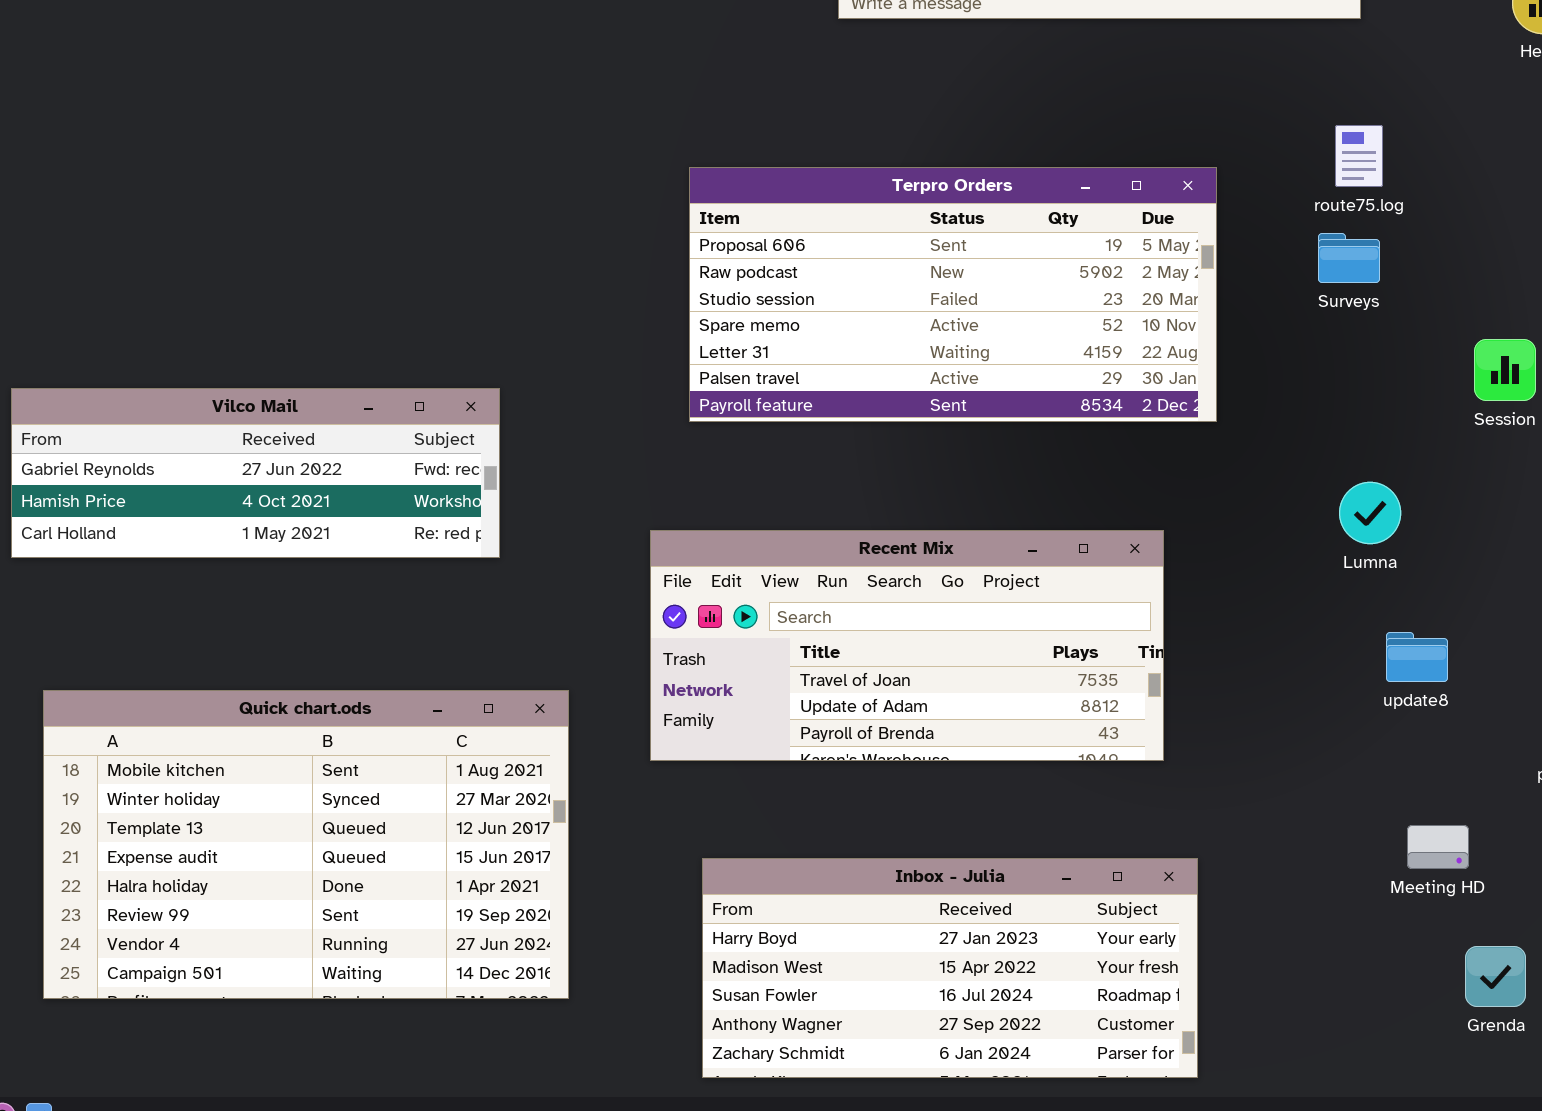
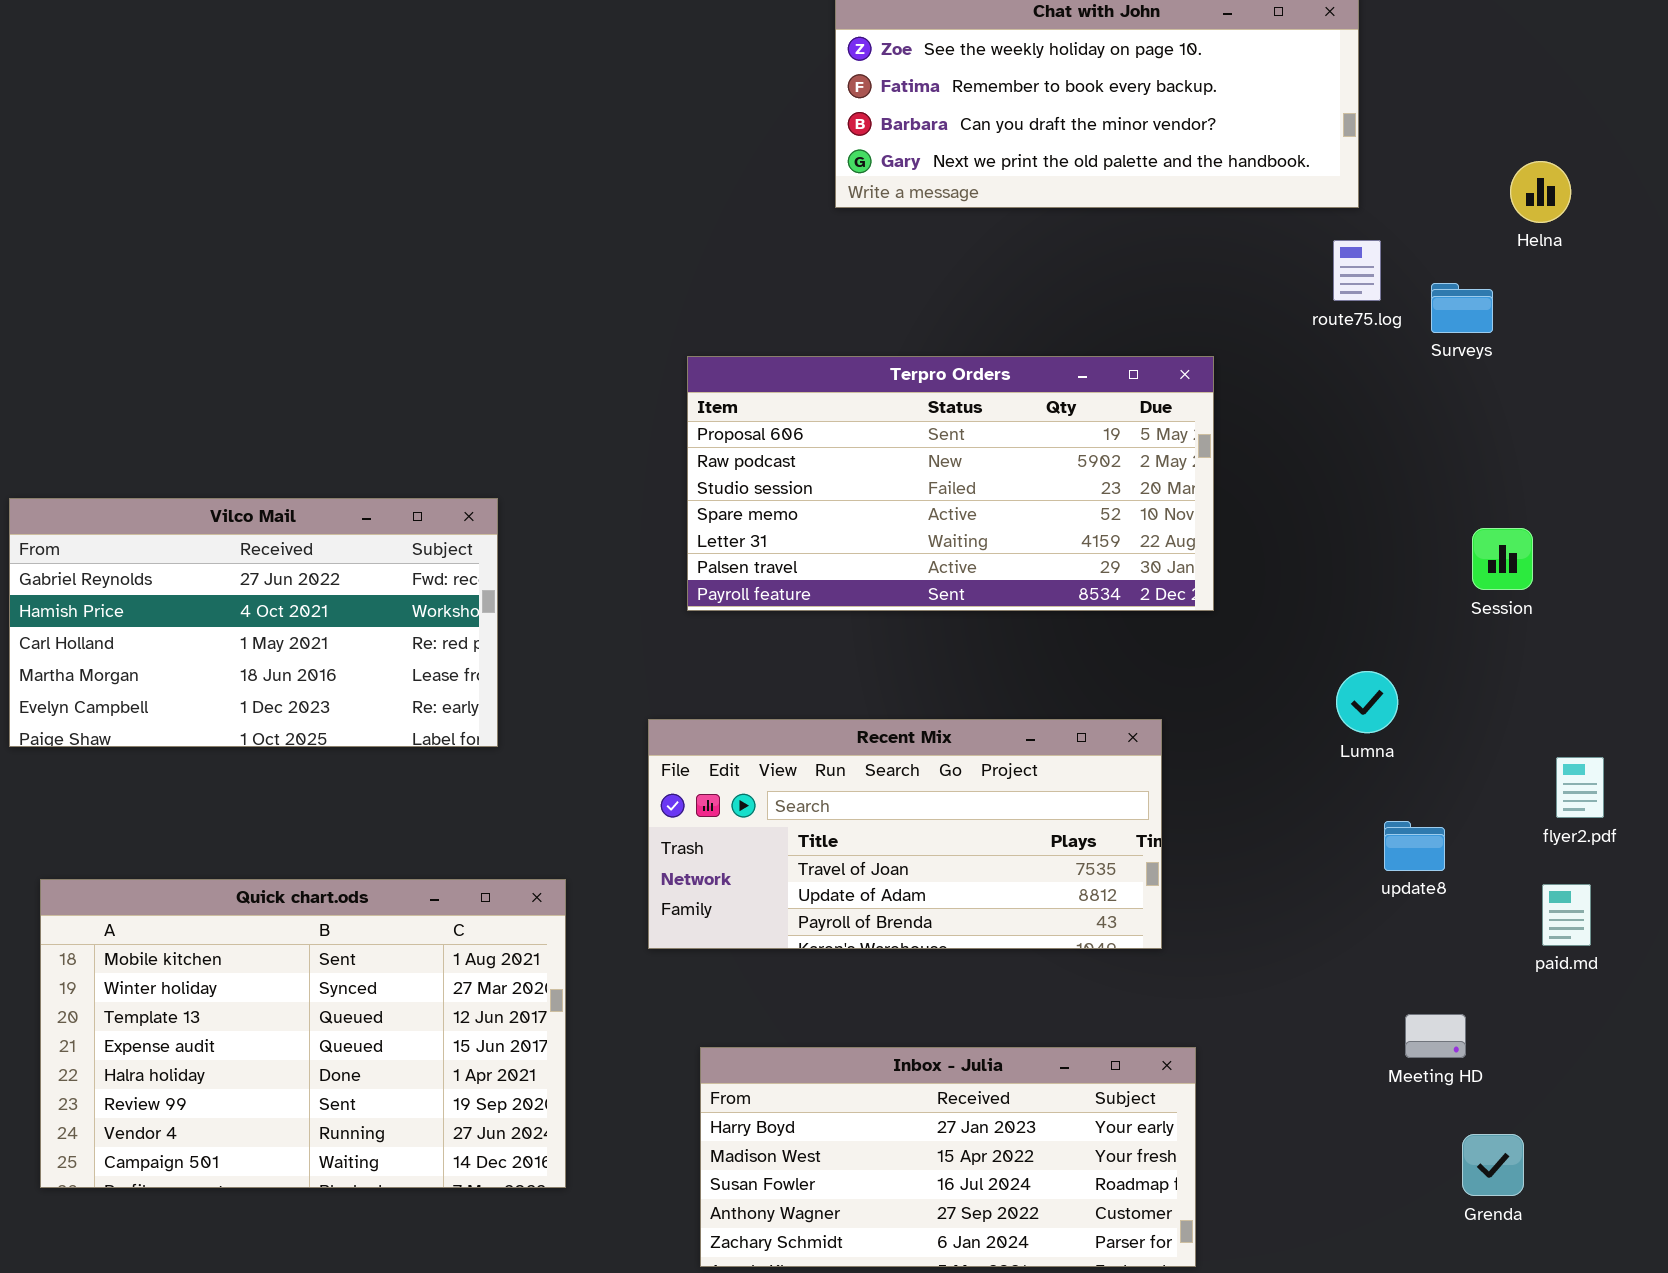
route75.log: [1335,125,1383,187] -> [1333,240,1381,301], moved
Surveys: [1318,233,1380,283] -> [1431,283,1493,333], moved
Vilco Mail: [11,388,500,558] -> [9,498,498,747], resized

